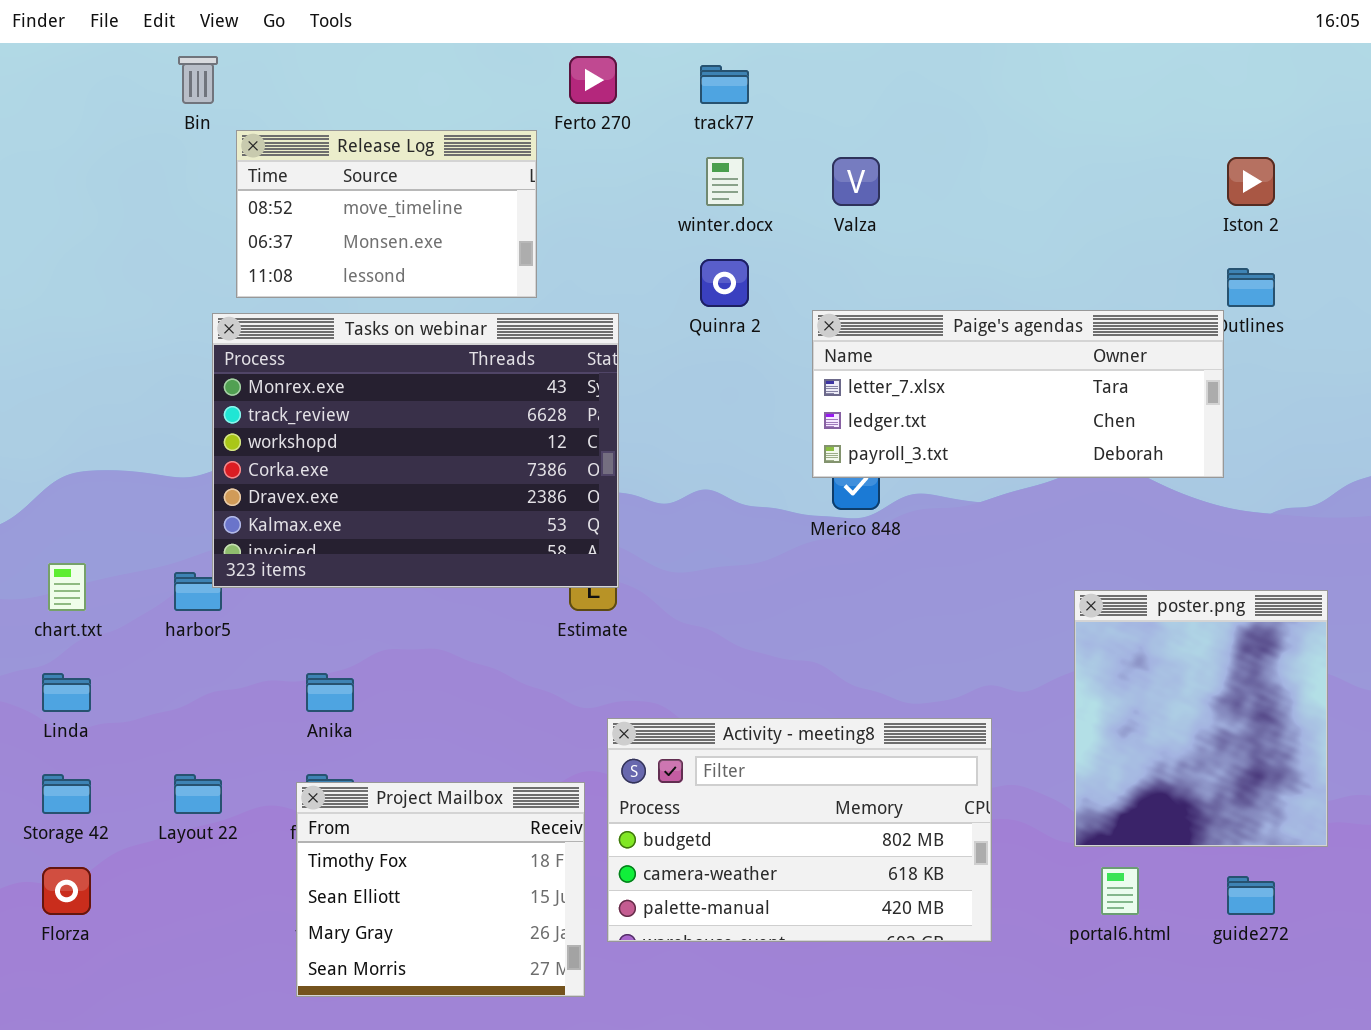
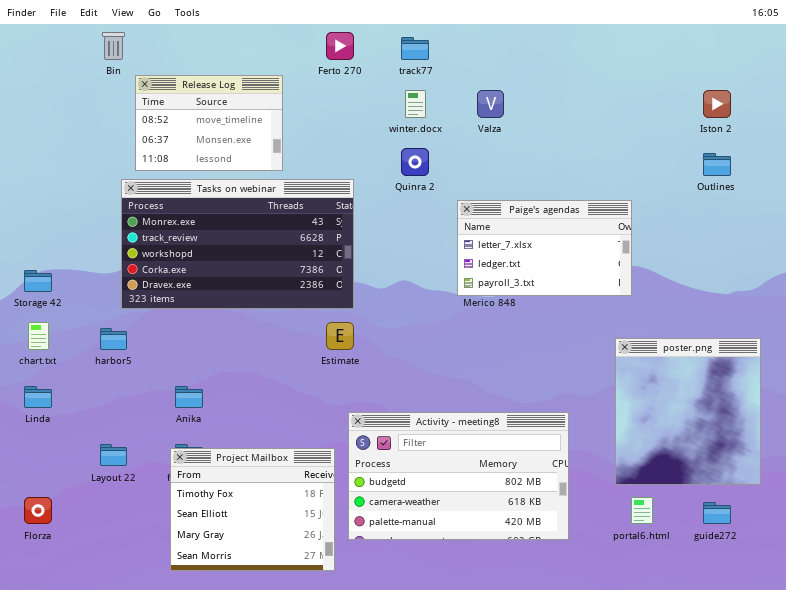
Release Log: [236,130,537,298] -> [135,75,283,171], resized
Paige's agendas: [812,310,1224,478] -> [457,200,632,296], moved, resized
Tasks on webinar: [212,313,619,588] -> [121,179,354,309], resized
Storage 42: [42,774,91,814] -> [24,270,52,292], moved

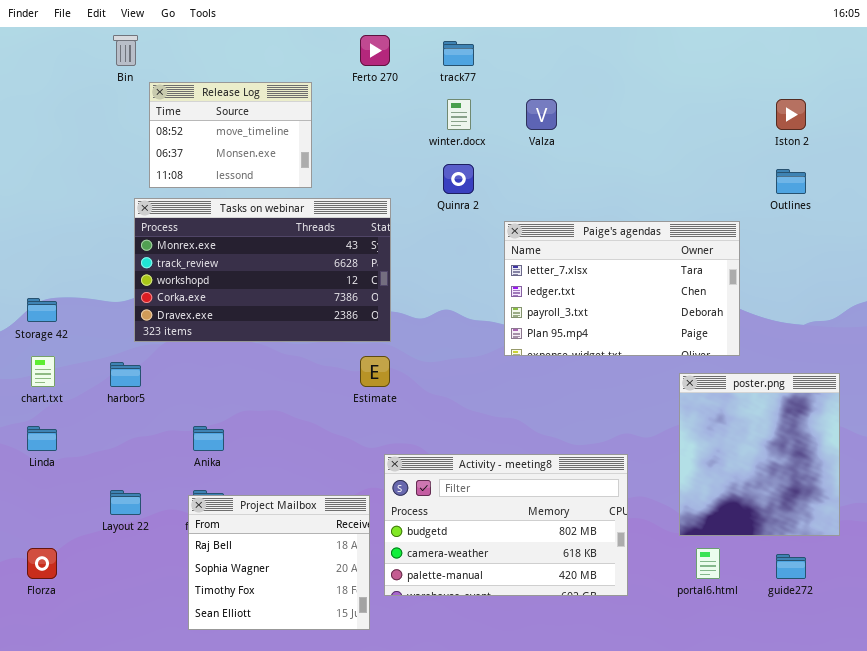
Paige's agendas: [457,200,632,296] -> [504,221,740,356], resized
Project Mailbox: [170,448,335,571] -> [188,495,370,630], scrolled up 2 rows

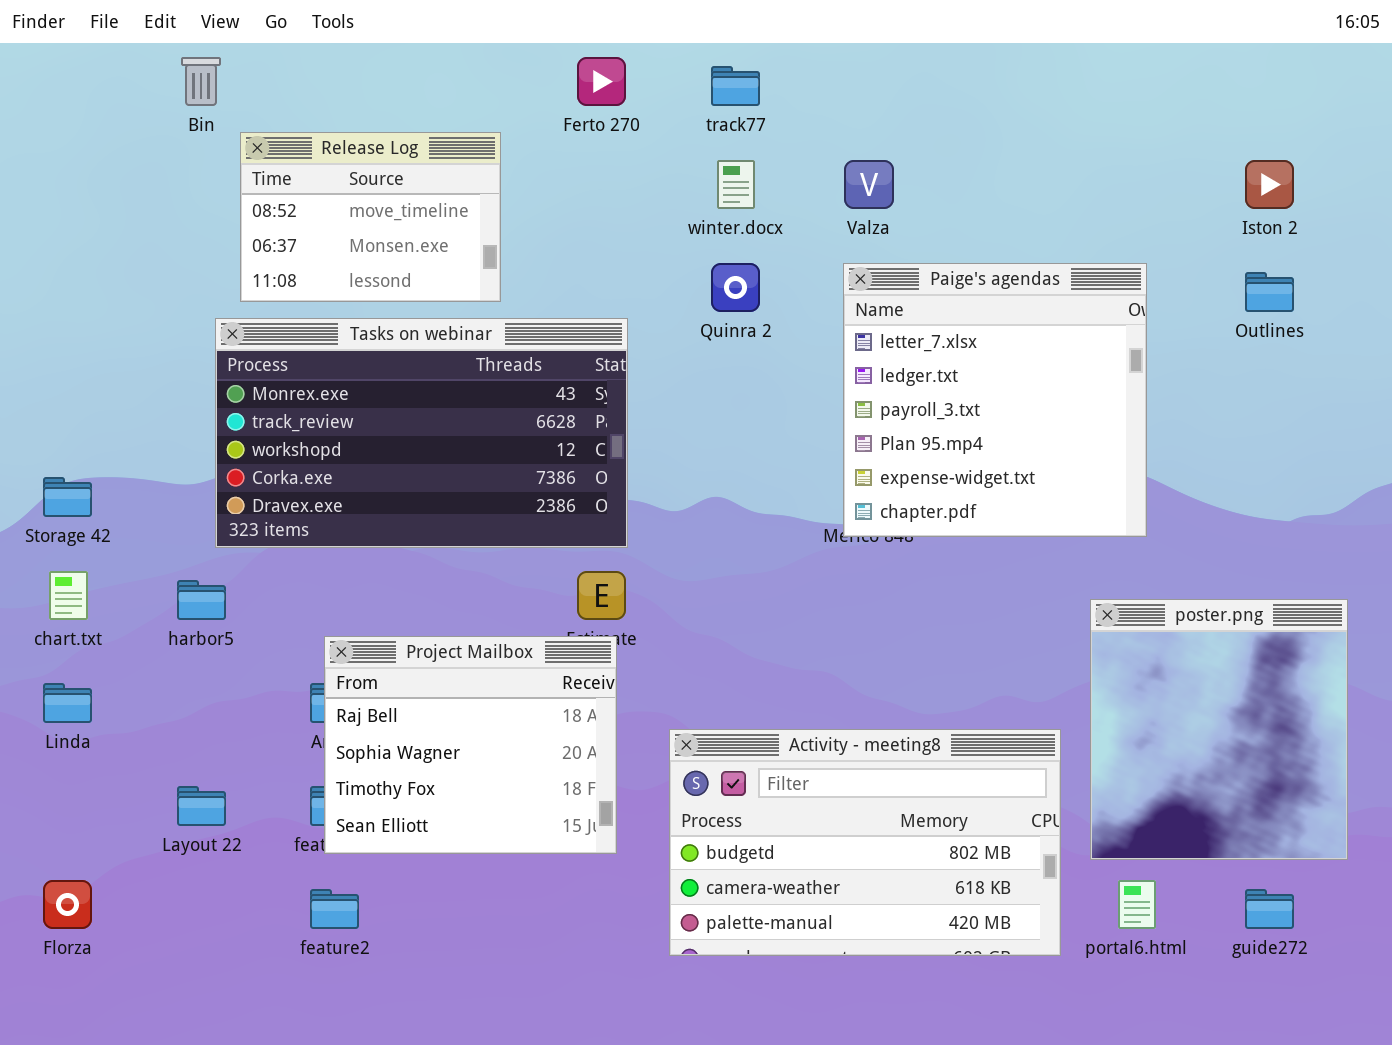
Paige's agendas: [504,221,740,356] -> [843,263,1147,537], moved, resized
Activity - meeting8: [384,454,628,596] -> [669,729,1061,956], moved
Project Mailbox: [188,495,370,630] -> [324,636,617,854], moved

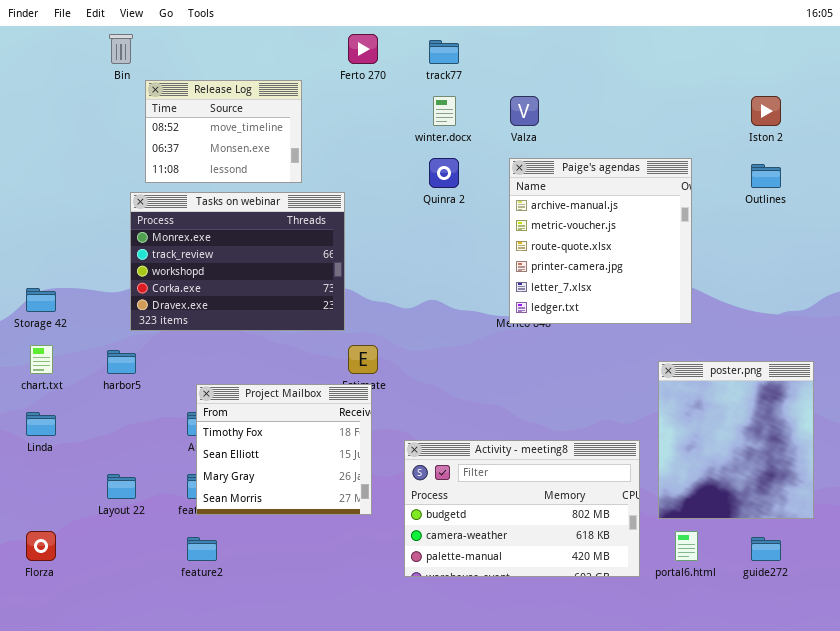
Paige's agendas: [843,263,1147,537] -> [509,158,692,324], scrolled up 4 rows
Tasks on webinar: [215,318,628,548] -> [130,192,345,331], resized
Project Mailbox: [324,636,617,854] -> [196,384,372,515], scrolled down 2 rows

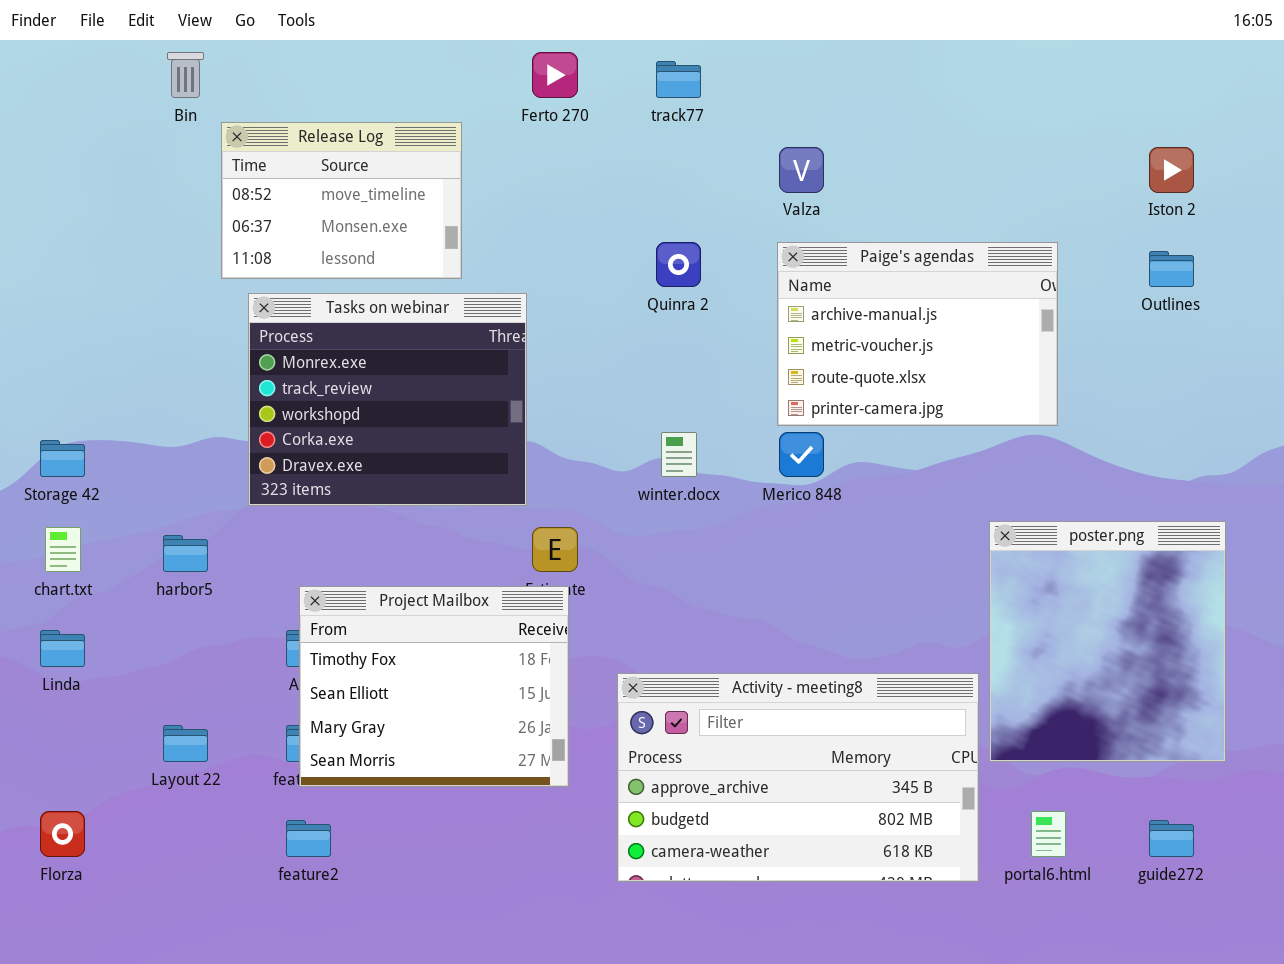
winter.docx: [433,96,456,126] -> [661,432,697,477], moved
Paige's agendas: [509,158,692,324] -> [777,242,1058,426], resized
Tasks on webinar: [130,192,345,331] -> [248,293,527,506], resized
poster.png: [658,361,814,519] -> [989,521,1226,762], moved
Activity - meeting8: [404,440,640,577] -> [617,673,979,882], scrolled up 1 row

